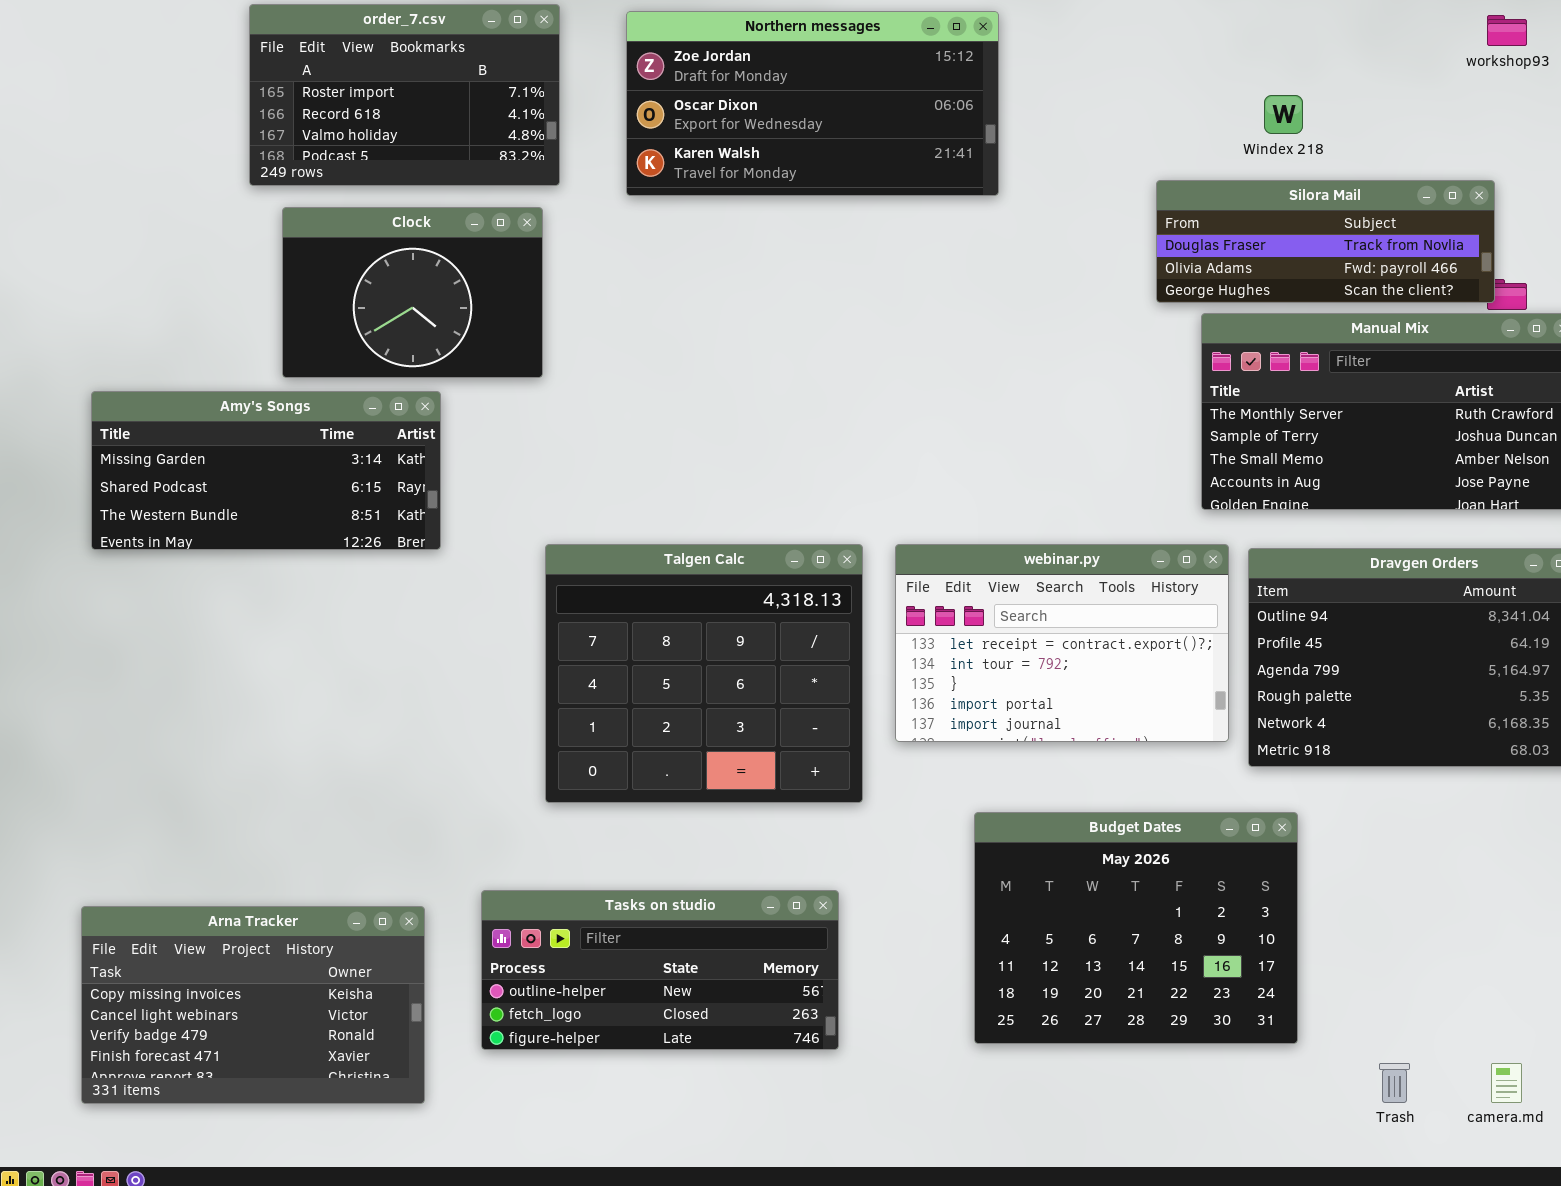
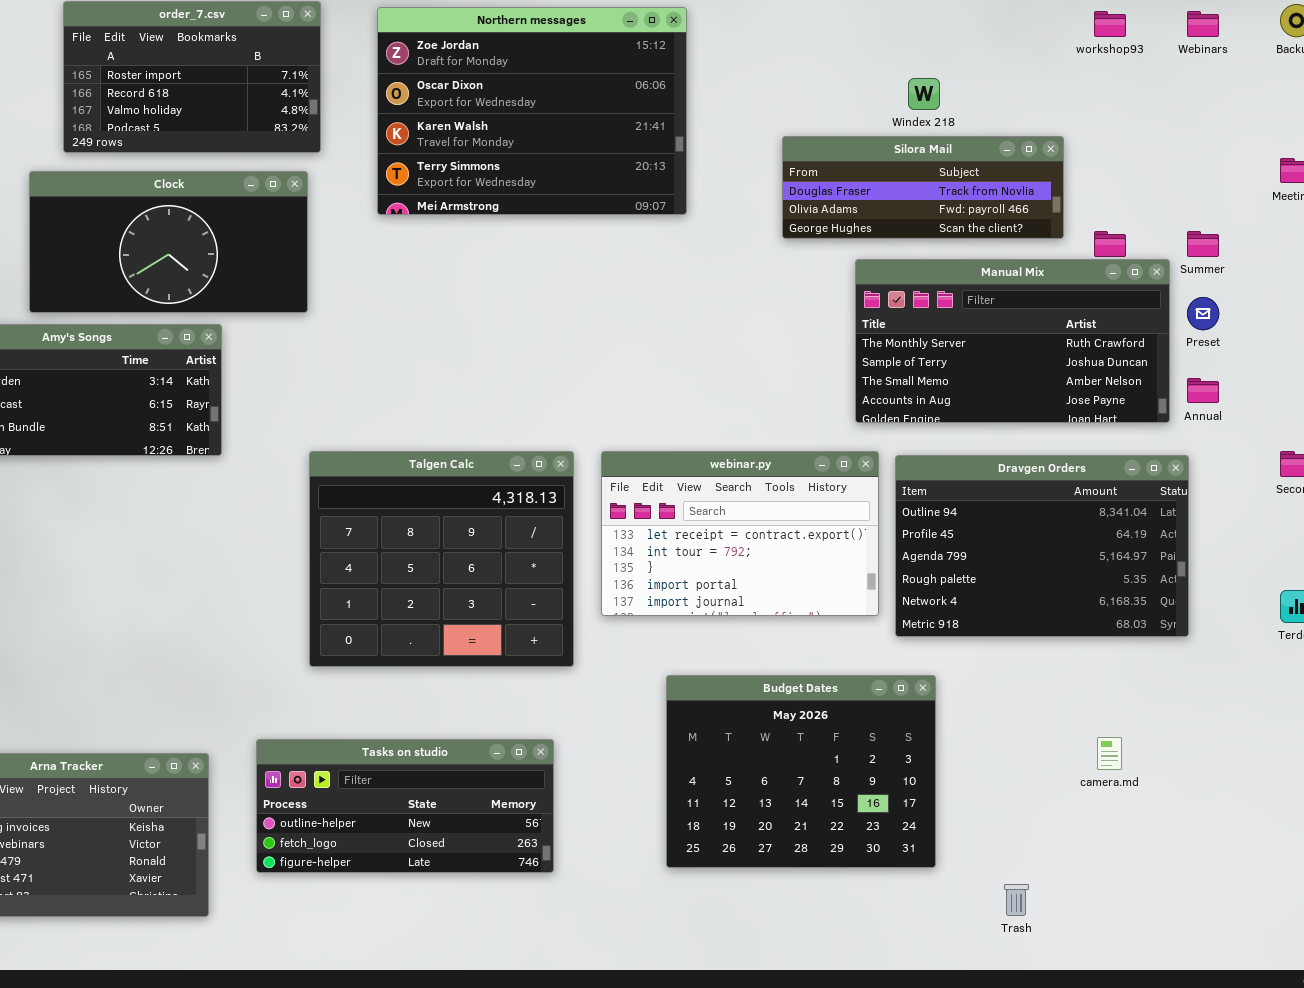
Northern messages: [626,11,999,196] -> [377,7,687,215], resized
Silora Mail: [1156,180,1495,303] -> [782,136,1064,239], moved
Clock: [282,207,543,378] -> [29,171,308,313], resized
camera.md: [1491,1063,1522,1103] -> [1097,737,1122,770], moved

